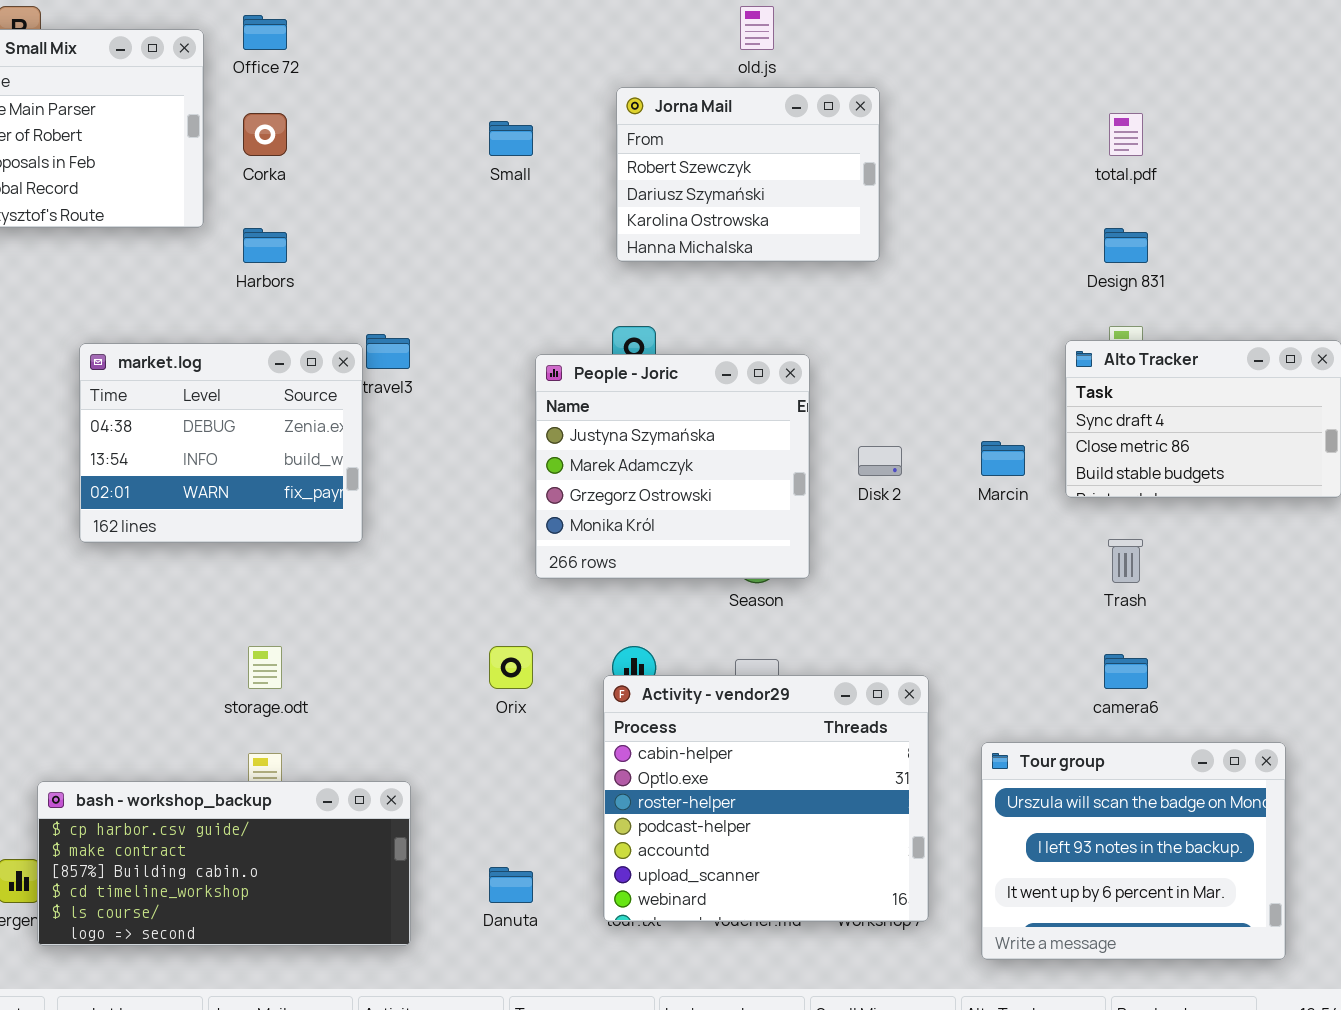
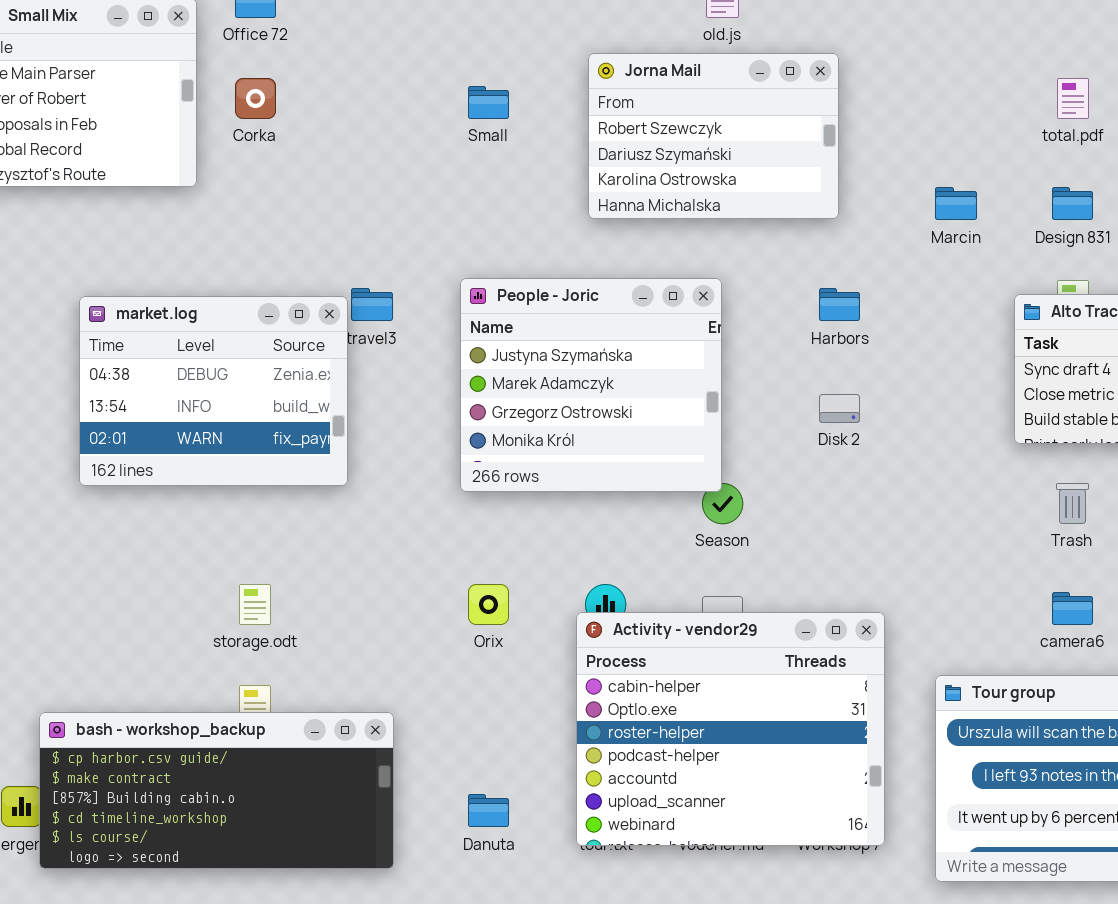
Harbors: [243,228,287,263] -> [819,288,860,321], moved
People - Joric: [535,354,810,579] -> [460,278,722,492], moved
Marcin: [981,441,1025,476] -> [935,187,977,220], moved

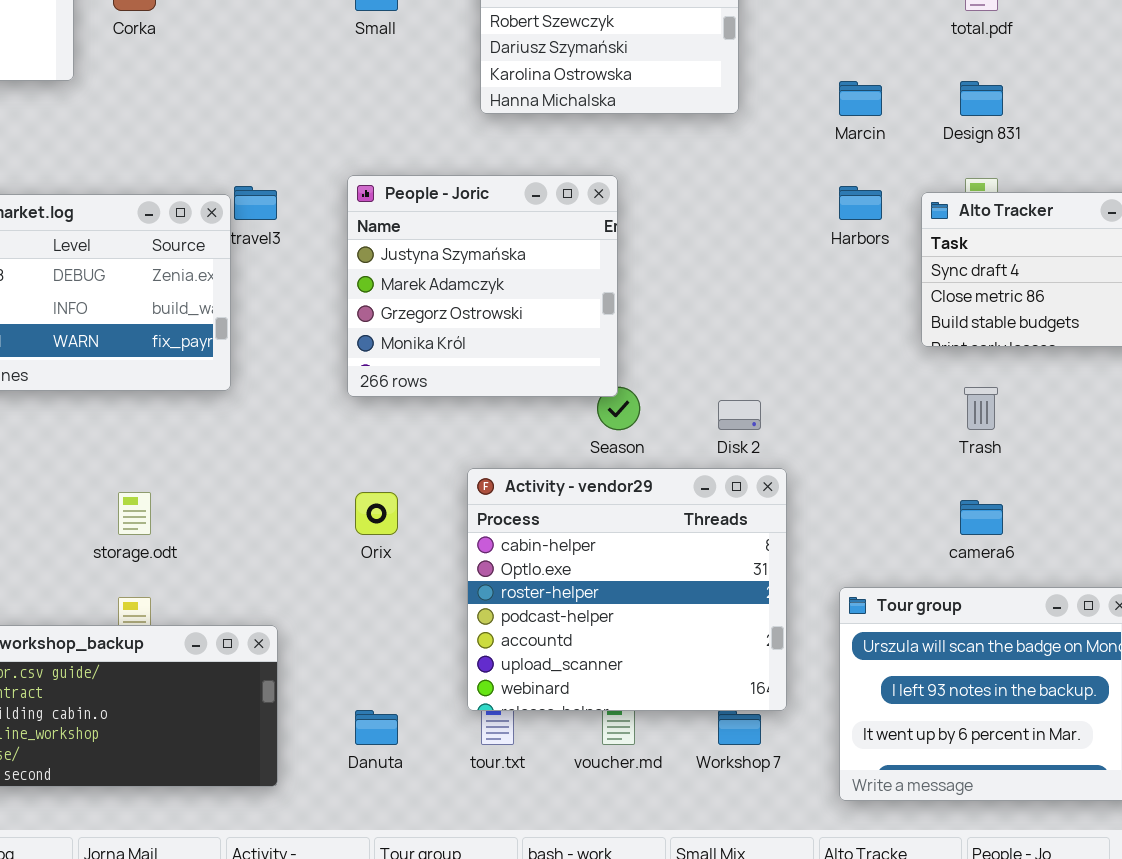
Harbors: [819,288,860,321] -> [839,186,882,220], moved
Disk 2: [819,394,860,423] -> [718,400,761,430], moved
Activity - vendor29: [576,612,885,846] -> [467,468,787,711], moved

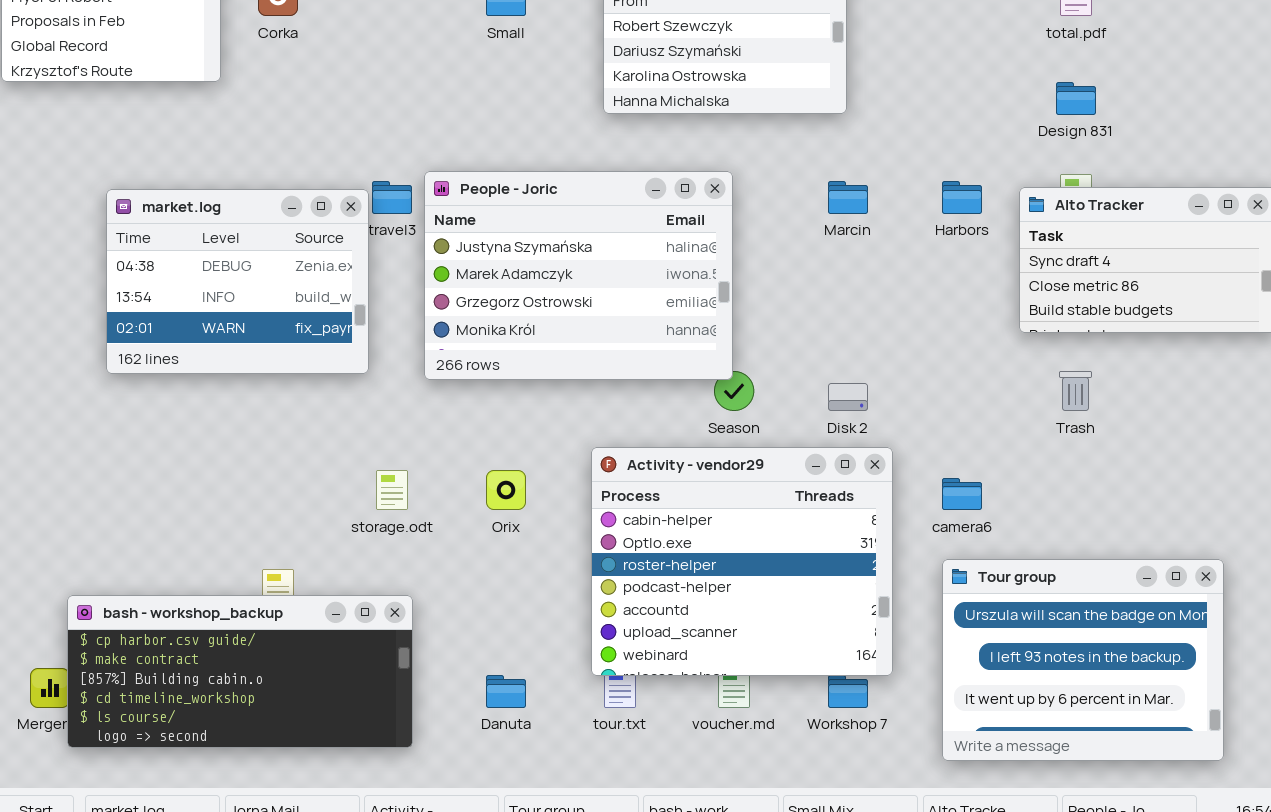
Marcin: [839,81,882,116] -> [828,181,868,214], moved
People - Joric: [347,175,618,397] -> [424,171,733,380], resized
storage.odt: [118,492,151,535] -> [376,470,408,510], moved
camera6: [960,500,1003,535] -> [942,478,982,510], moved

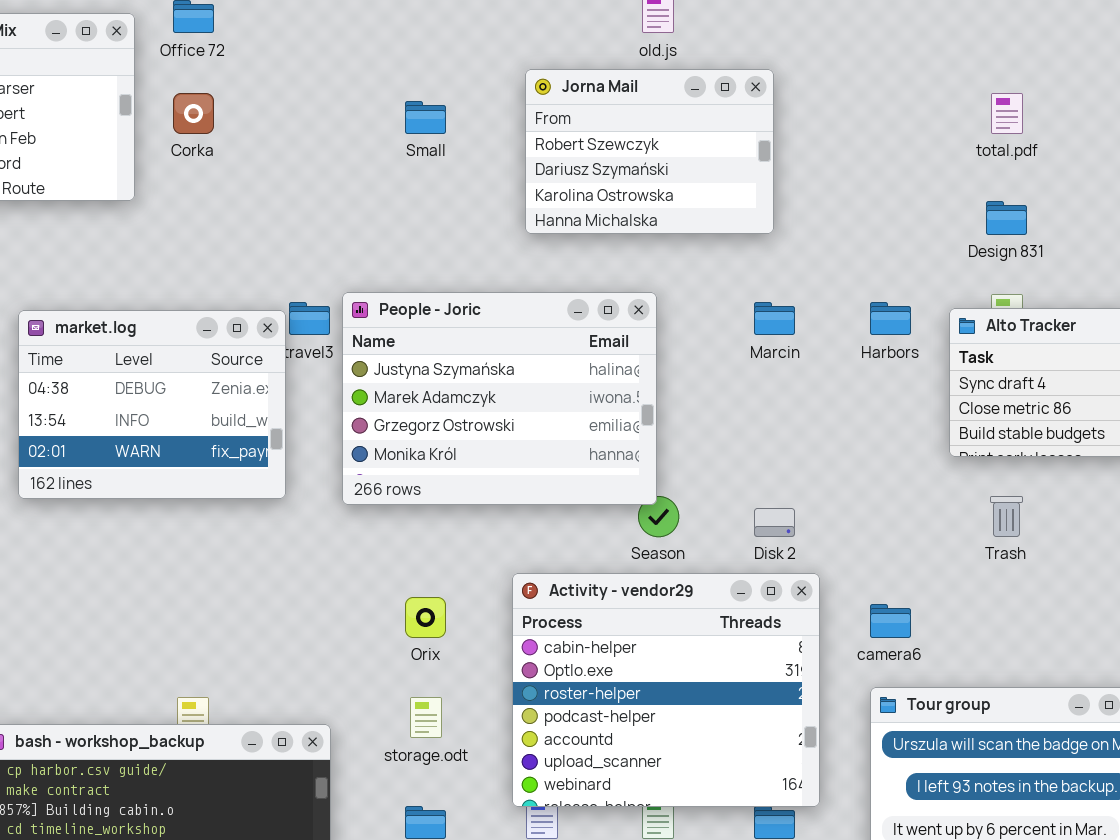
storage.odt: [376,470,408,510] -> [410,697,442,738], moved

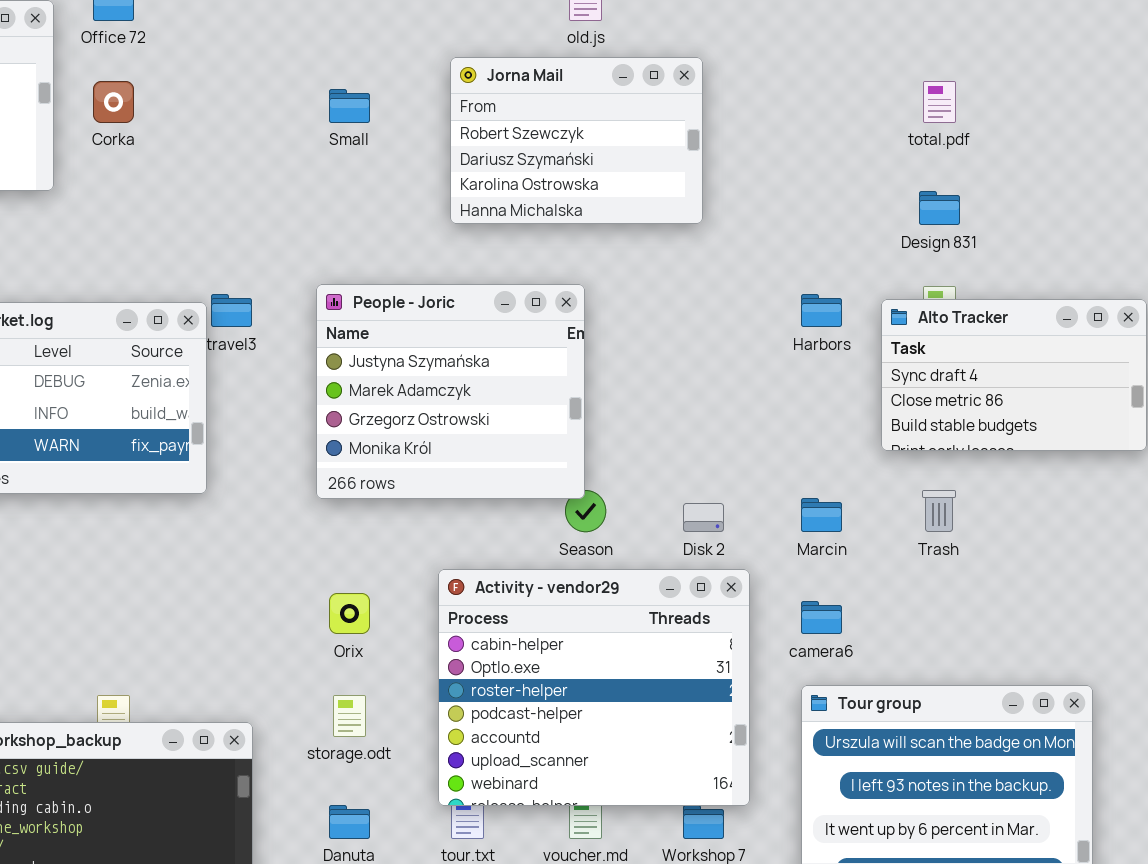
People - Joric: [342,292,657,505] -> [316,284,585,499], resized
Marcin: [754,302,795,335] -> [801,498,842,532], moved

